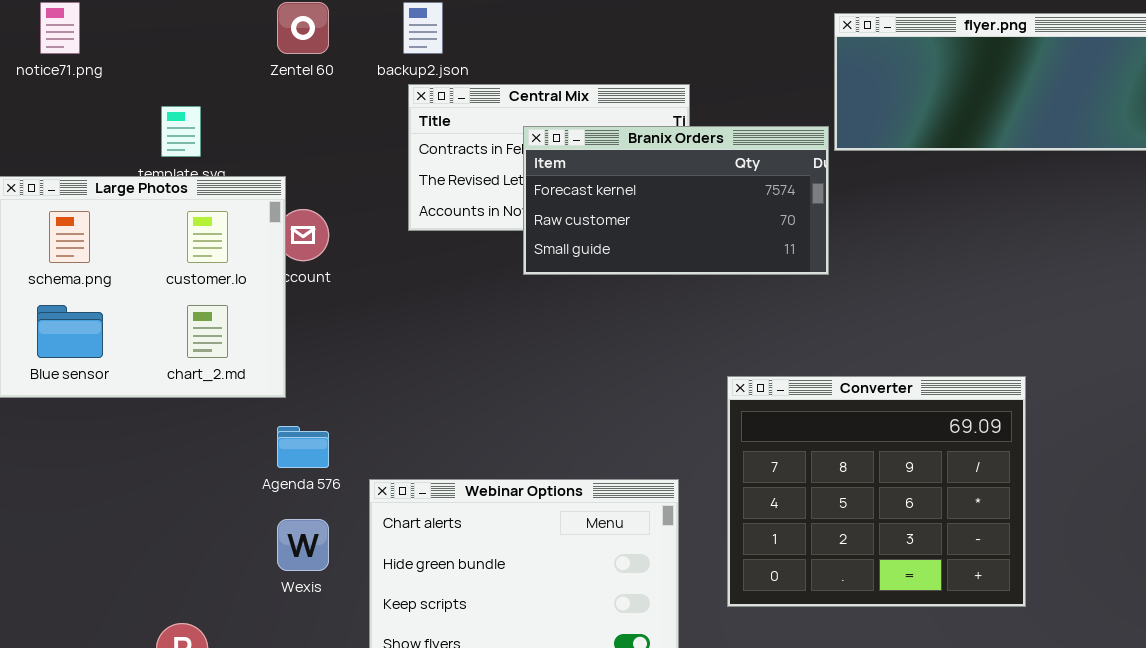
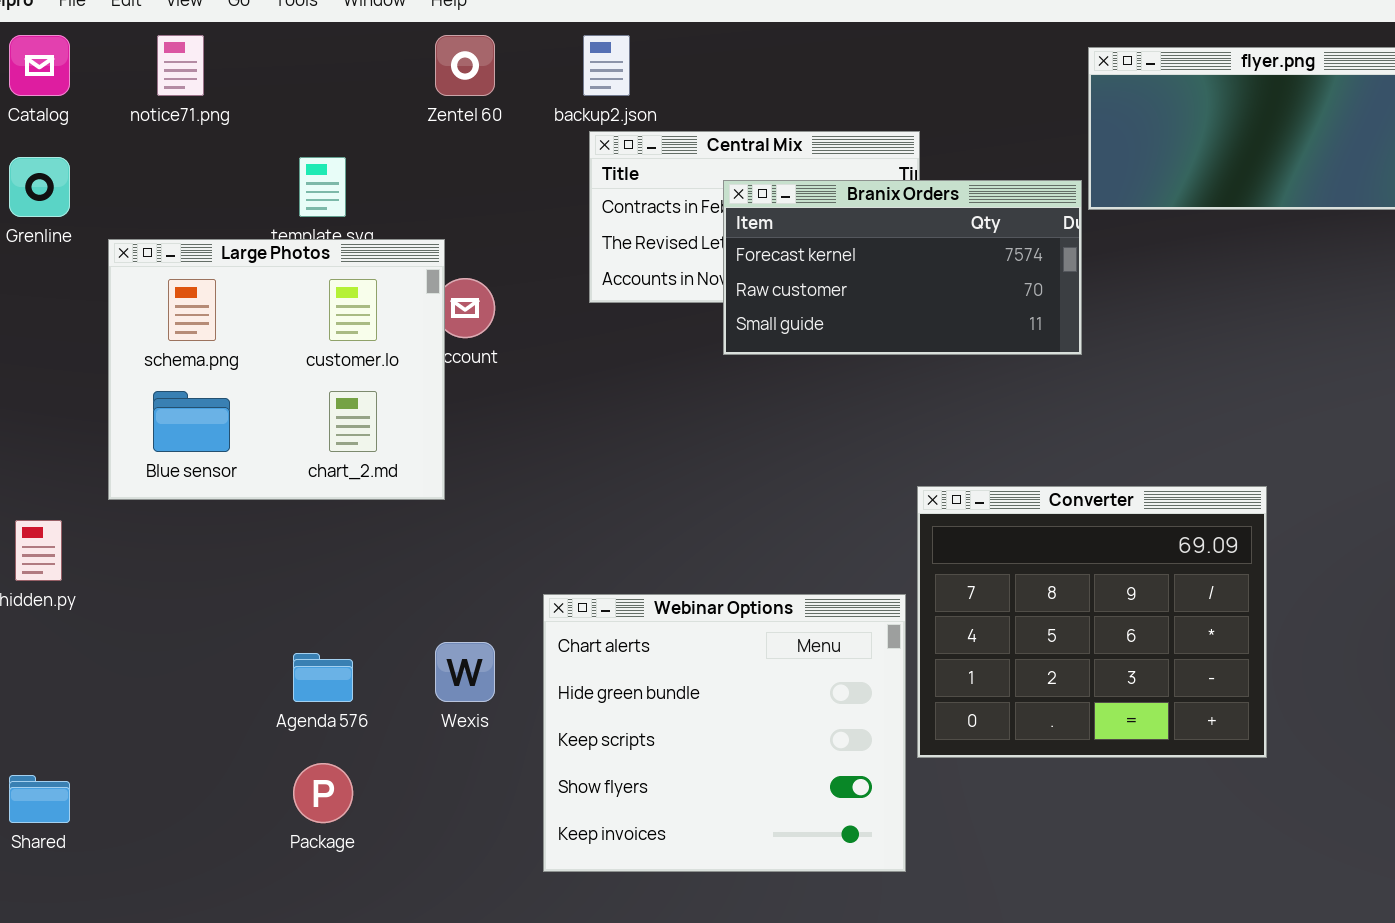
Converter: [727,376,1026,607] -> [917,486,1267,758], moved
Agenda 576: [277,426,329,468] -> [293,653,353,702], moved

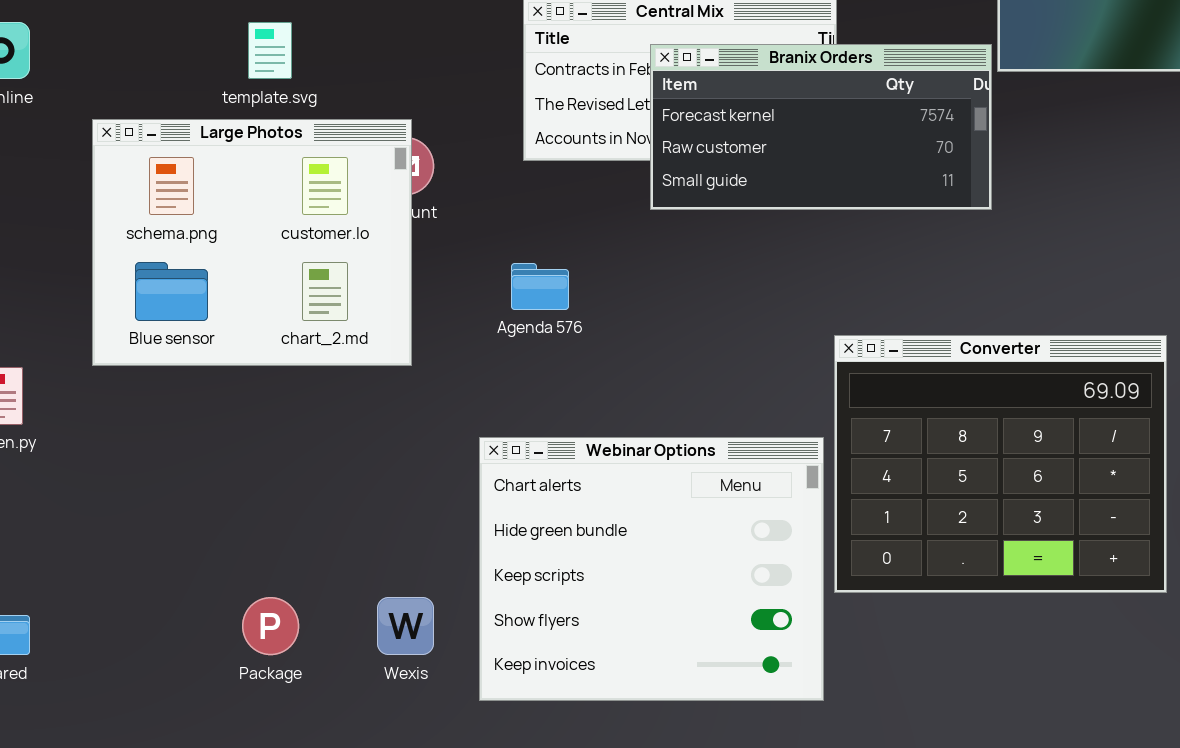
Large Photos: [108,239,445,500] -> [92,119,412,366], moved
Wexis: [435,642,495,702] -> [377,597,434,655], moved
Agenda 576: [293,653,353,702] -> [511,263,569,310], moved

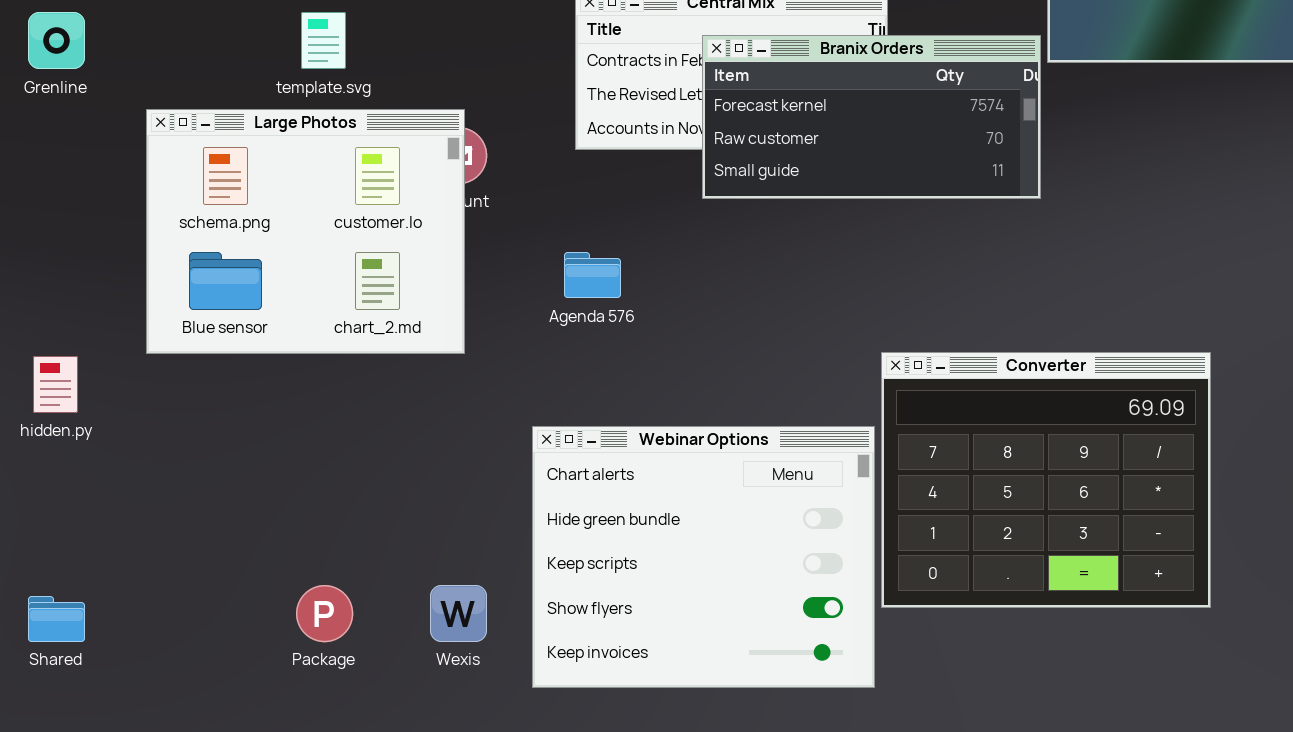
Converter: [834,335,1167,593] -> [881,352,1211,608], moved

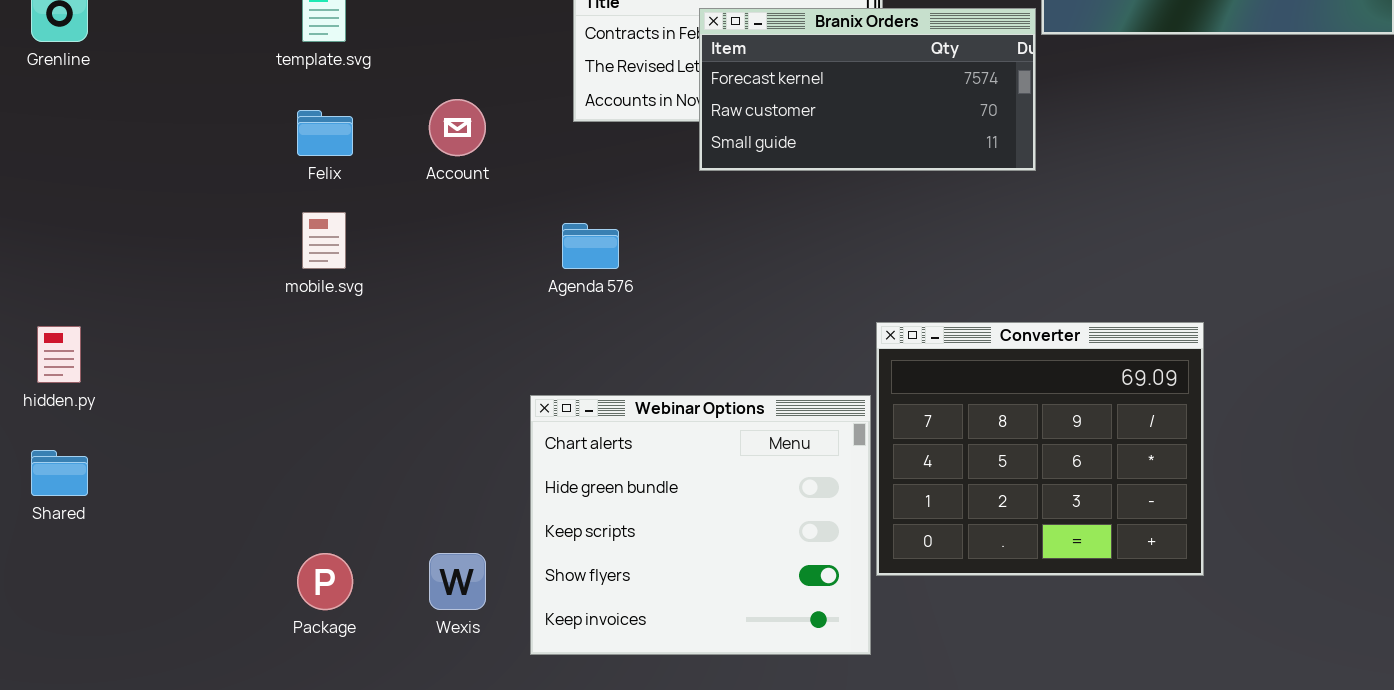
Large Photos: [146,109,465,354] -> none, closed
Shared: [28,596,85,642] -> [31,450,88,496], moved

